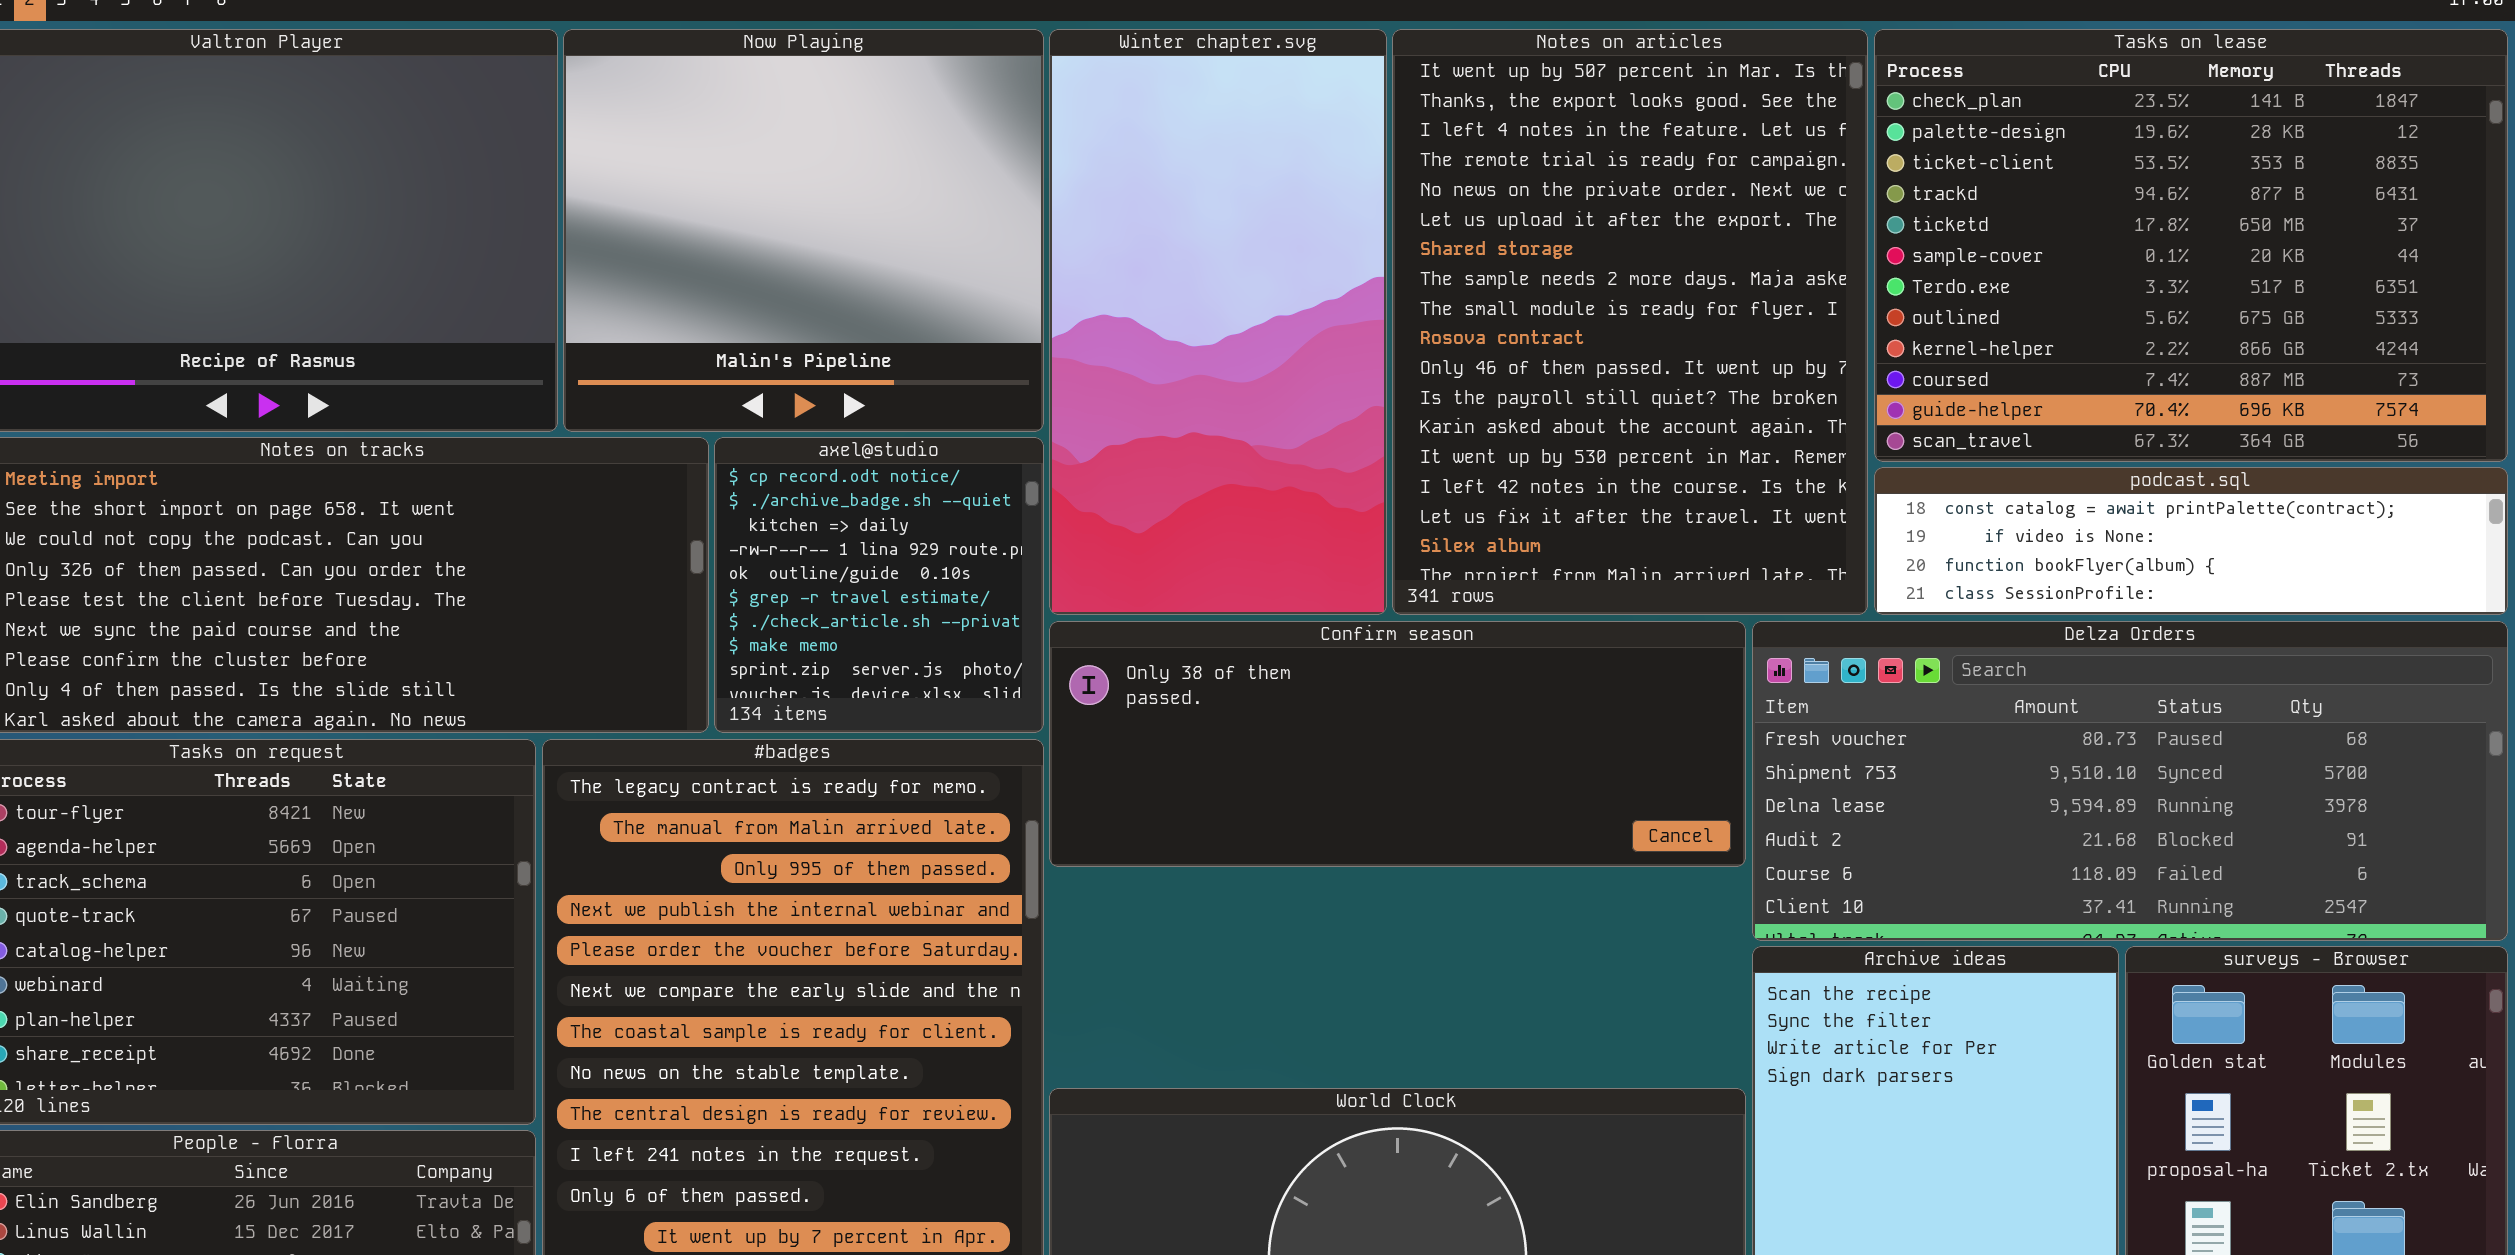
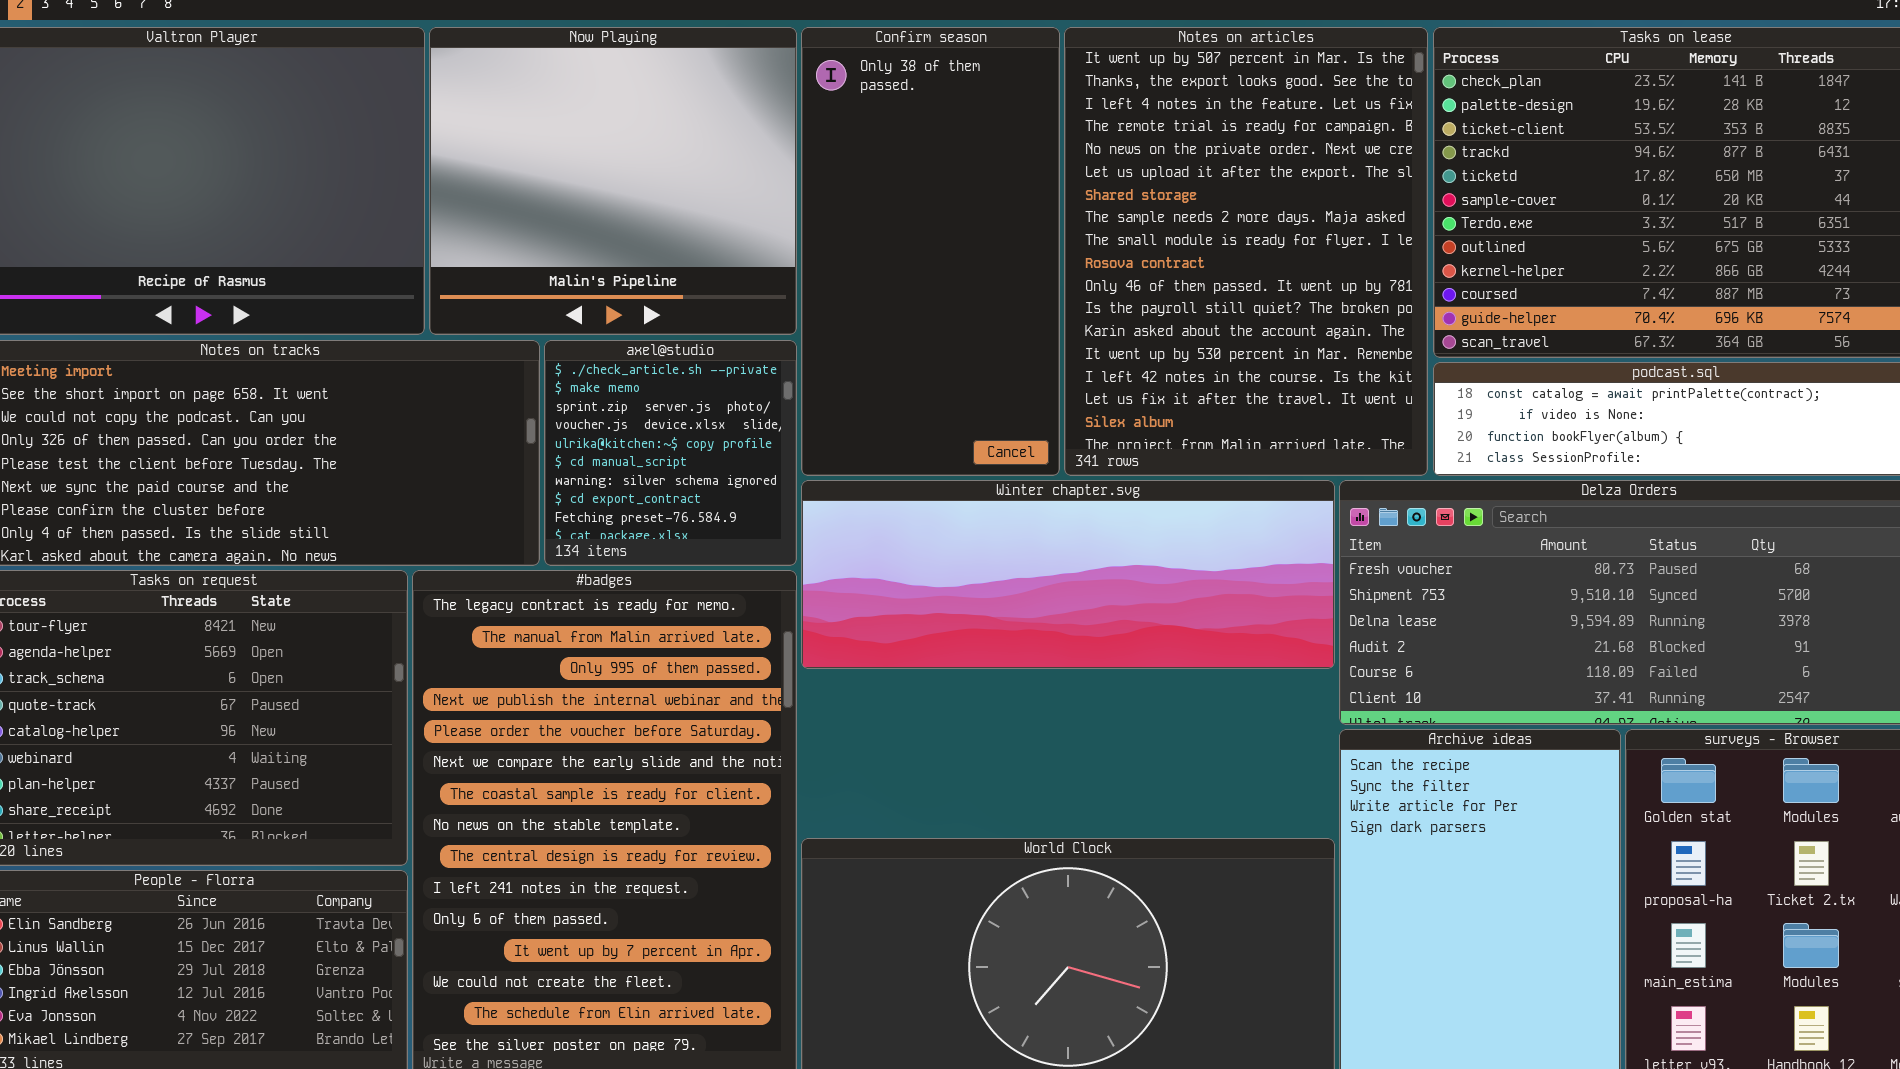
Winter chapter.svg: [1049,29,1387,615] -> [801,480,1335,669], moved, resized
axel@studio: [714,437,1044,733] -> [544,340,797,566], scrolled down 6 rows
Confirm season: [1049,621,1746,867] -> [801,27,1060,476], moved, resized

